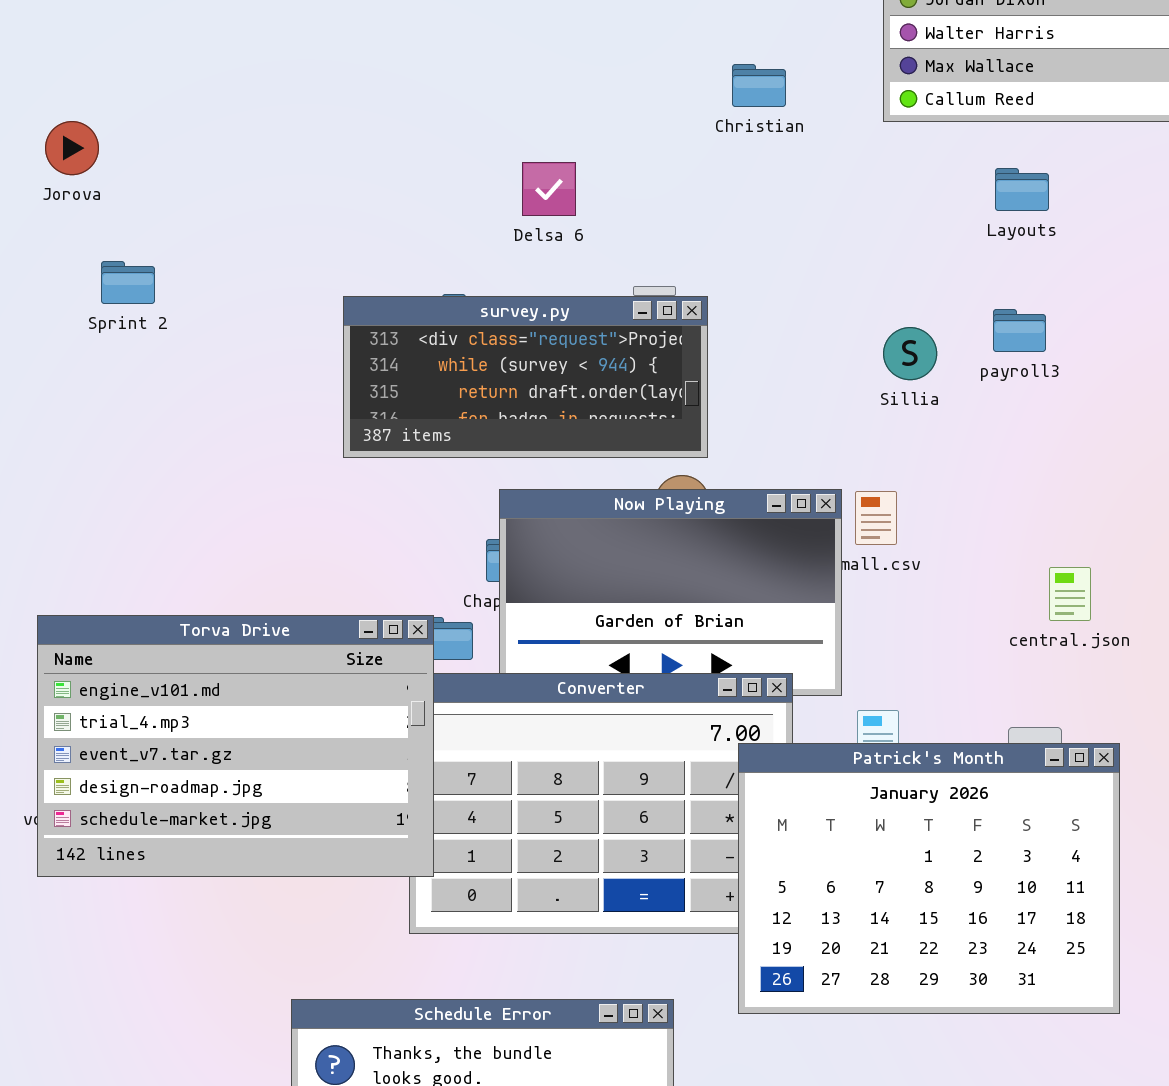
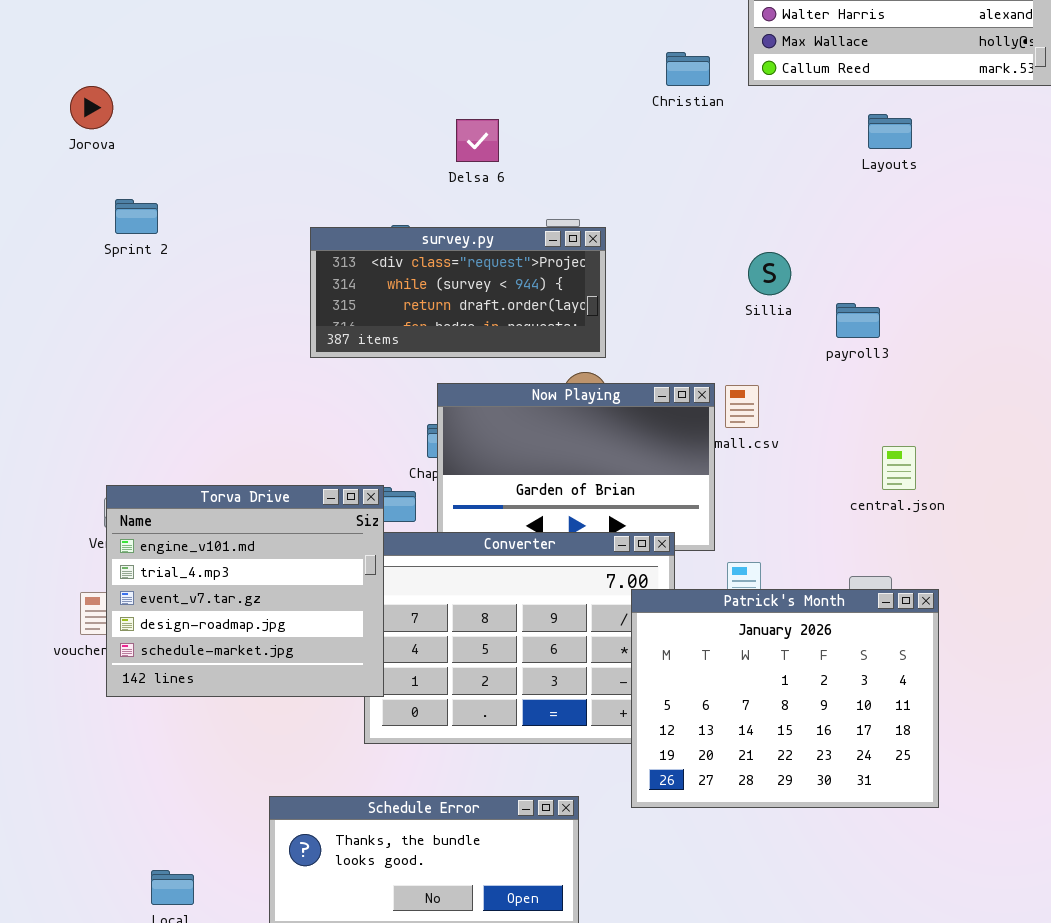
Christian: [732,64,786,107] -> [666,52,710,86], moved
Layouts: [995,168,1049,211] -> [868,114,912,149], moved
payroll3: [993,309,1046,352] -> [836,303,880,338], moved
Torva Drive: [37,615,434,877] -> [106,485,384,697], resized

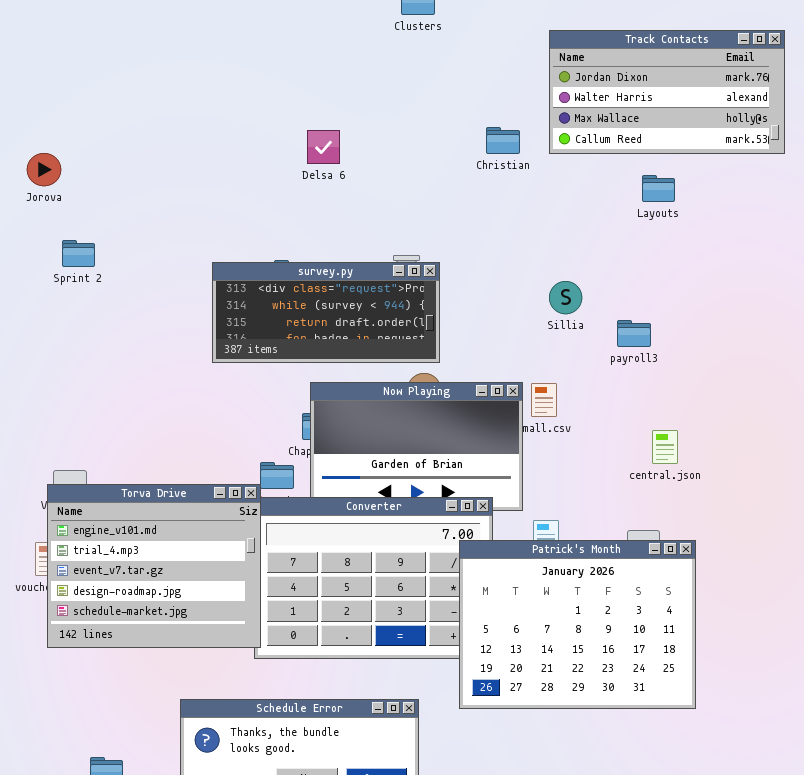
Delsa 6: [456,119,499,162] -> [307,130,340,164], moved
Torva Drive: [106,485,384,697] -> [47,484,261,648], moved

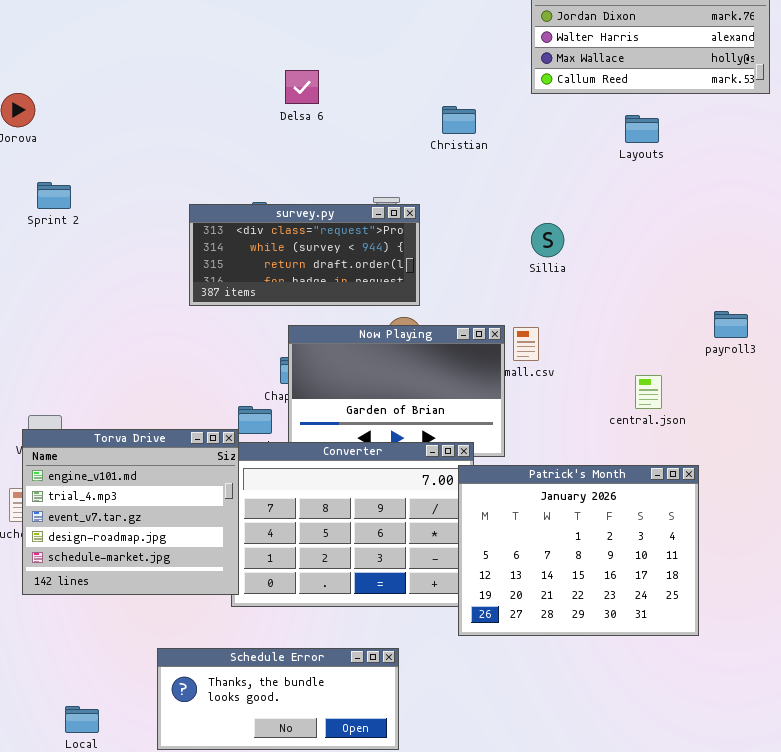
Christian: [486,127,520,154] -> [442,106,476,134], moved
payroll3: [617,320,651,347] -> [714,311,748,338], moved
Patrick's Month: [459,540,696,709] -> [458,465,699,636], moved

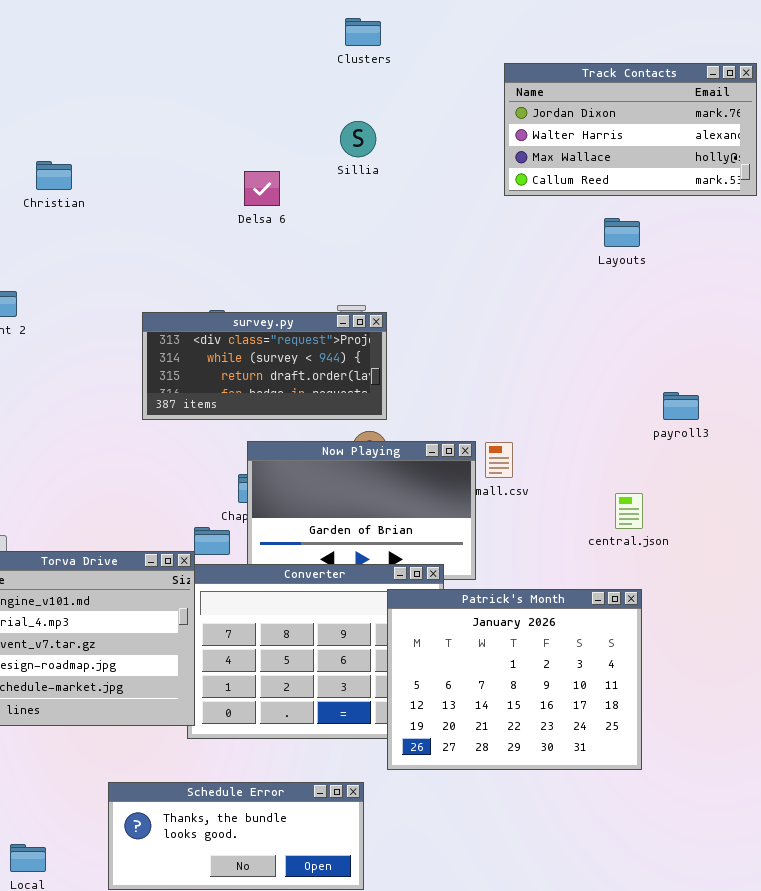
Christian: [442,106,476,134] -> [36,161,72,190], moved
Sillia: [531,223,564,257] -> [340,121,376,157], moved
payroll3: [714,311,748,338] -> [663,392,699,420], moved
Patrick's Month: [458,465,699,636] -> [387,589,642,770], moved

